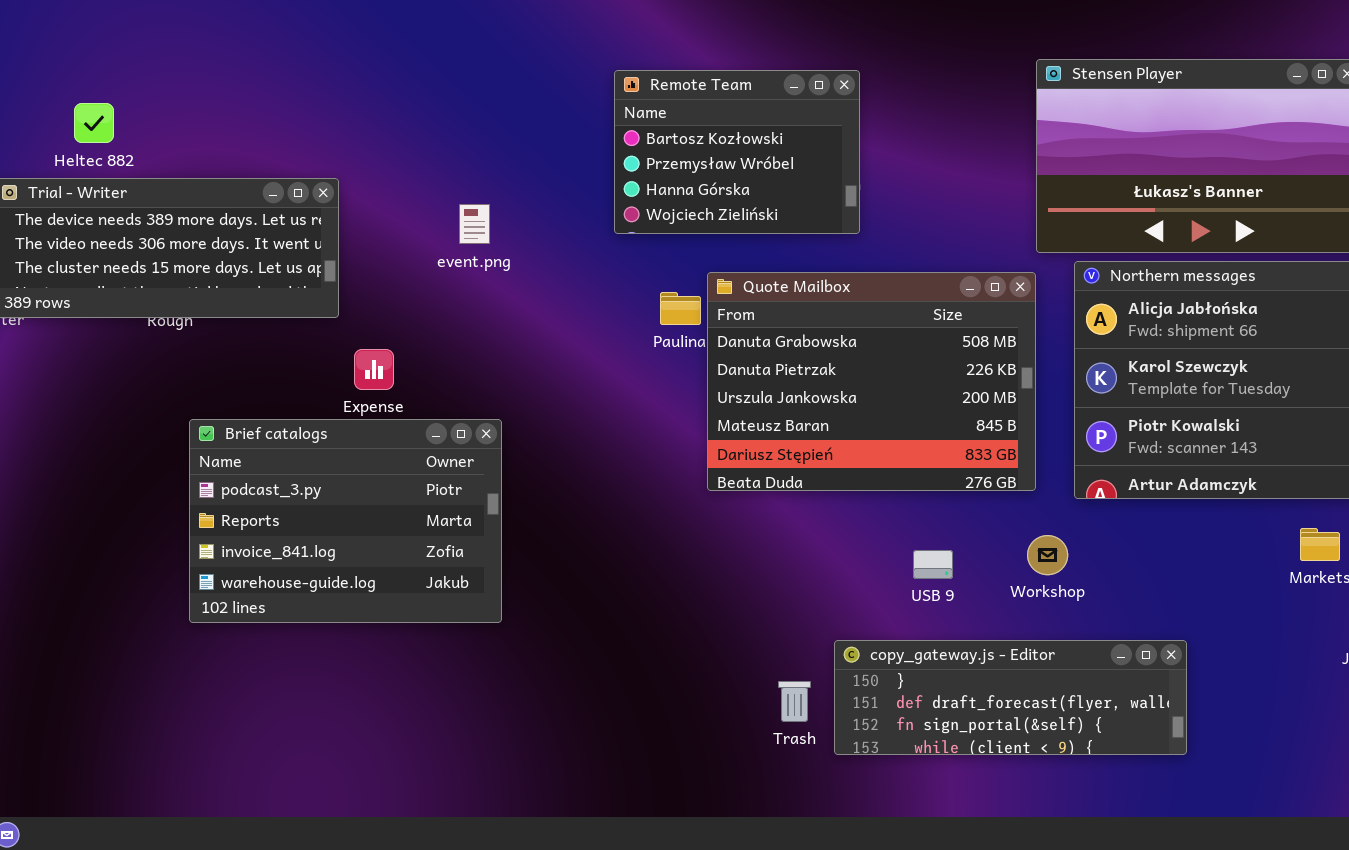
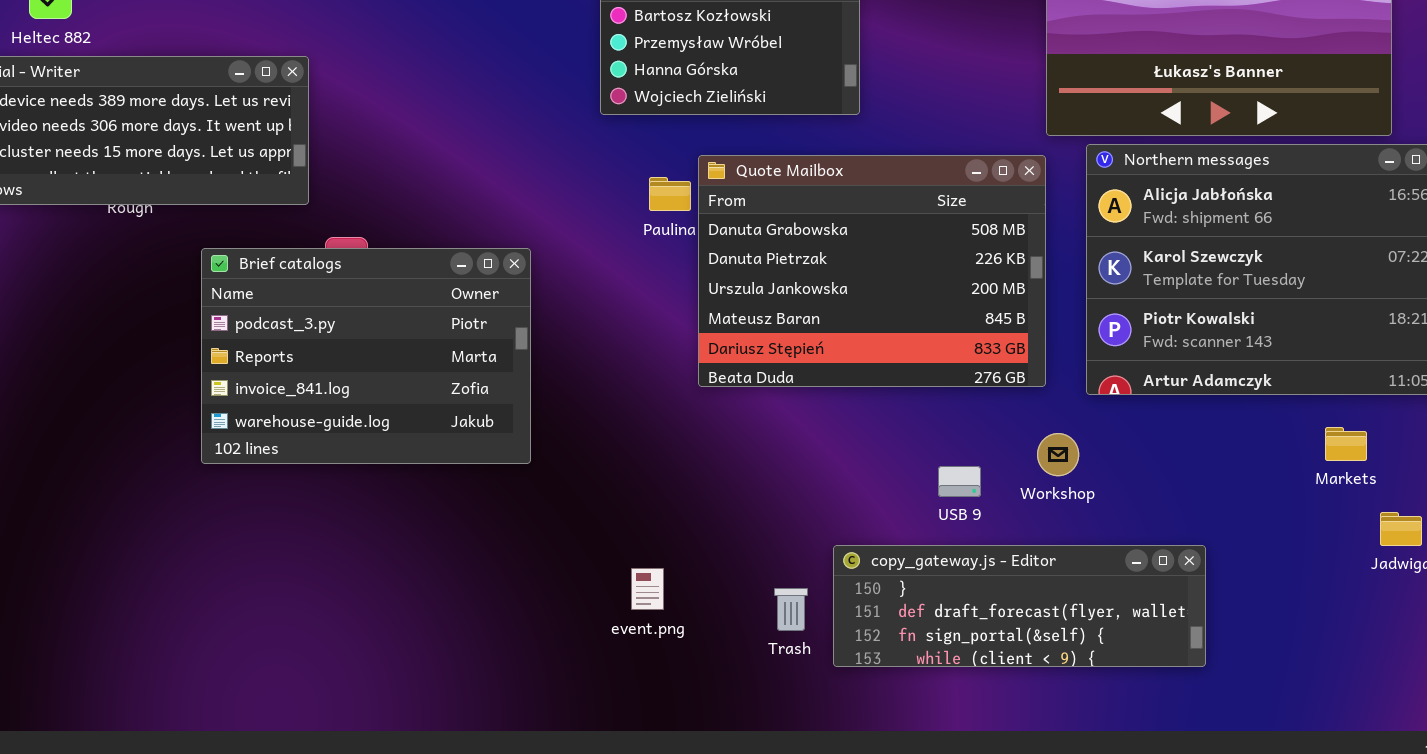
event.png: [459,204,490,244] -> [631,568,664,610], moved
Brief catalogs: [189,419,502,623] -> [201,248,531,464], moved
USB 9: [913,550,953,579] -> [938,466,981,497], moved

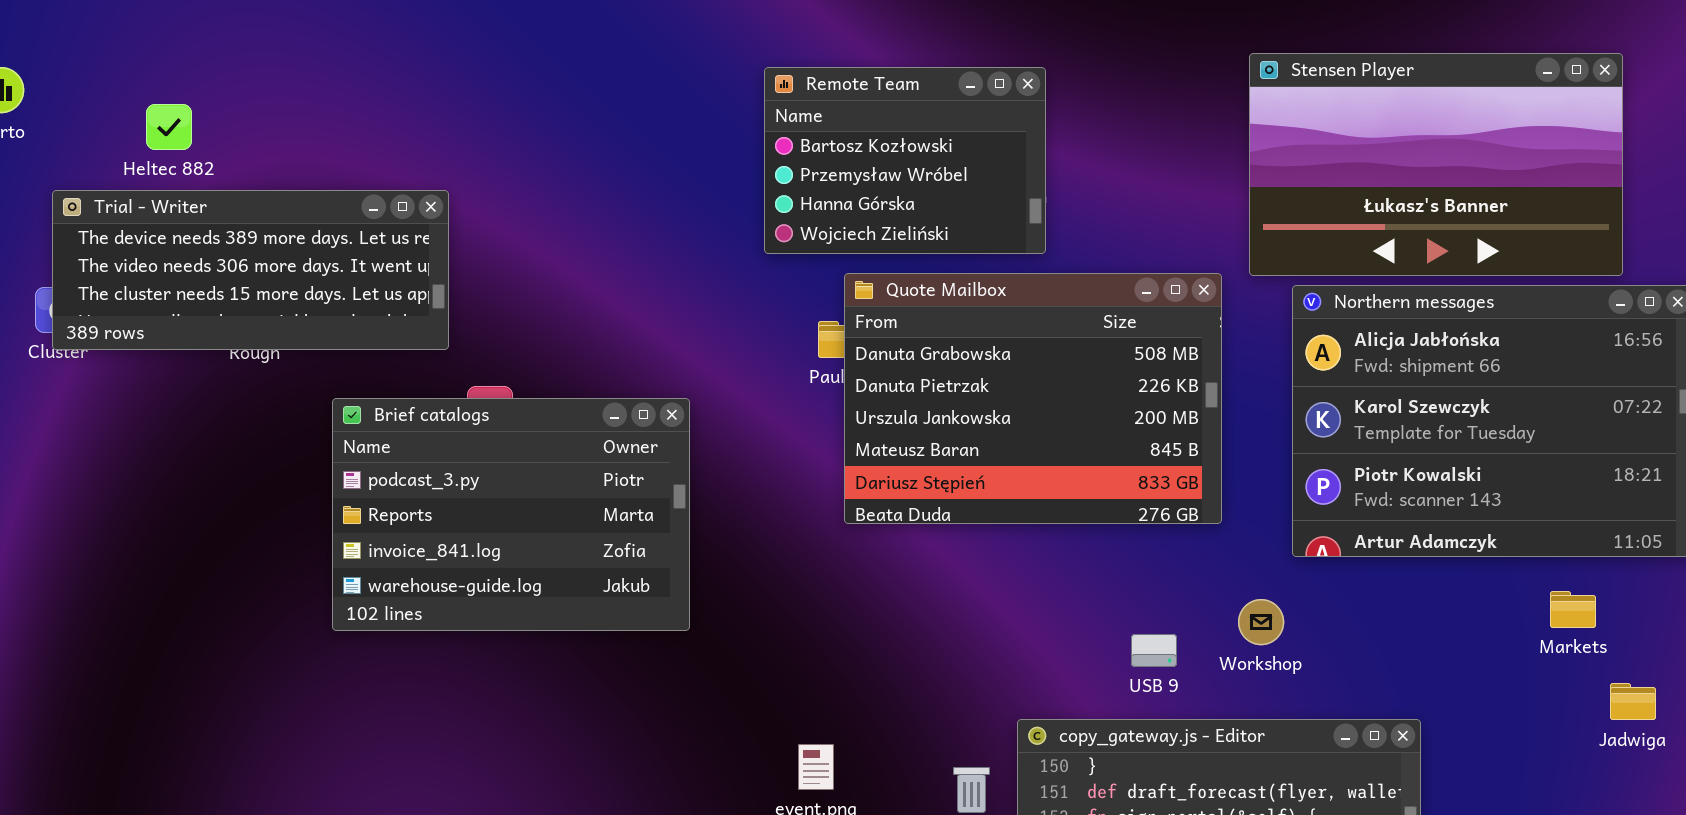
Quote Mailbox: [698,155,1046,387] -> [844,273,1222,524], moved

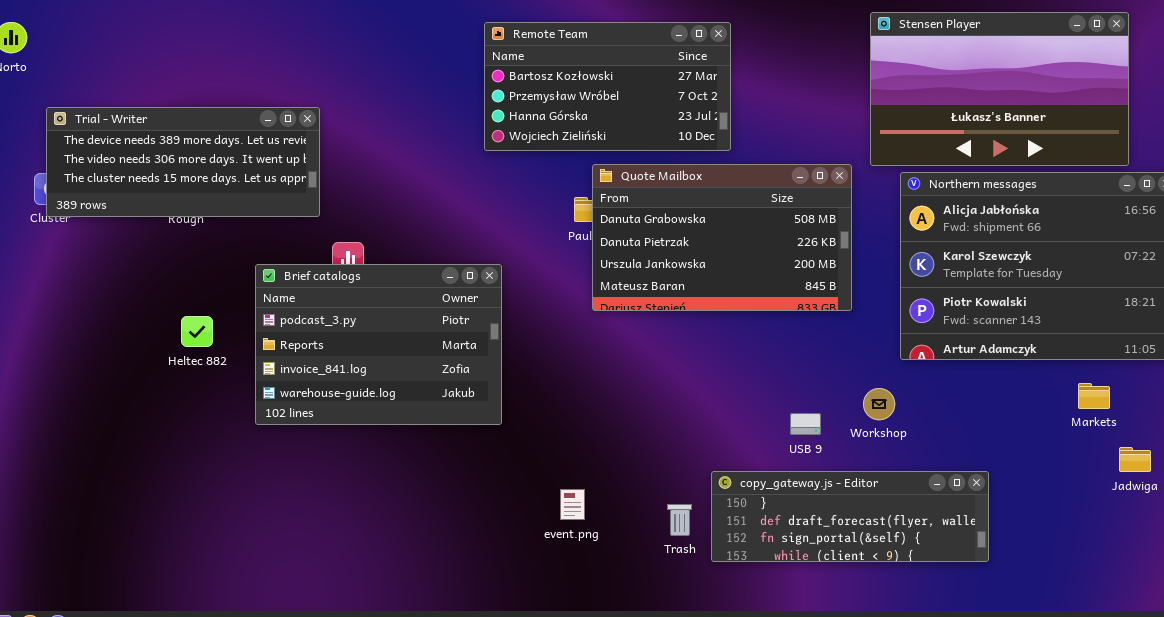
Remote Team: [764,67,1046,254] -> [484,22,731,151], resized
Heltec 882: [146,104,192,150] -> [181,316,213,347], moved
Quote Mailbox: [844,273,1222,524] -> [592,164,852,311], resized
Brief catalogs: [332,398,690,631] -> [255,264,502,425], moved

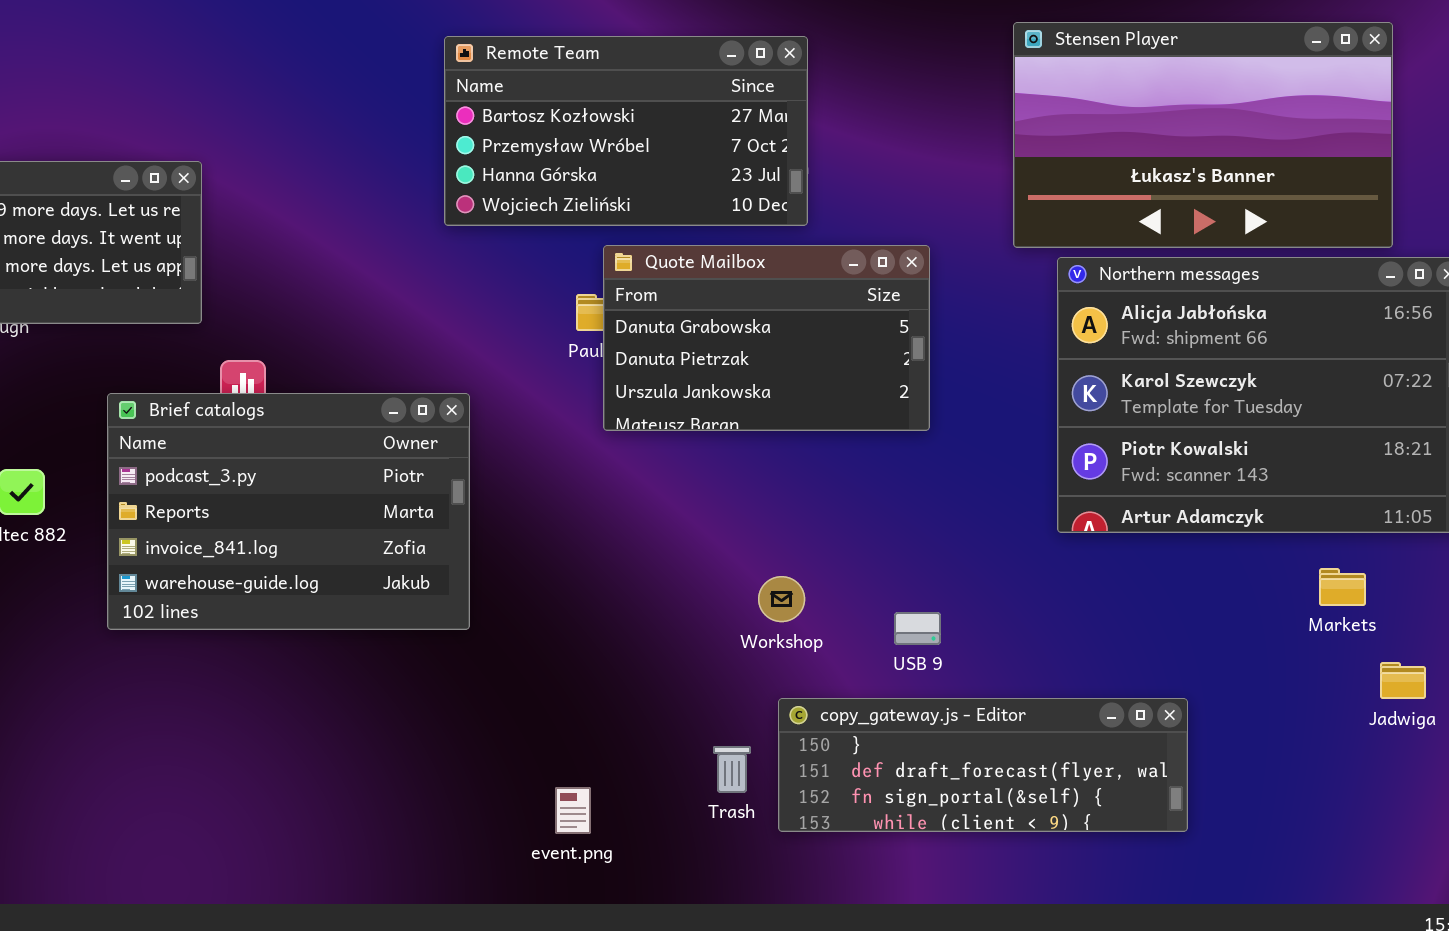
Quote Mailbox: [592,164,852,311] -> [603,245,930,431], resized
Workshop: [863,388,895,420] -> [758,576,805,622], moved
event.png: [560,489,585,520] -> [555,787,591,834], moved

